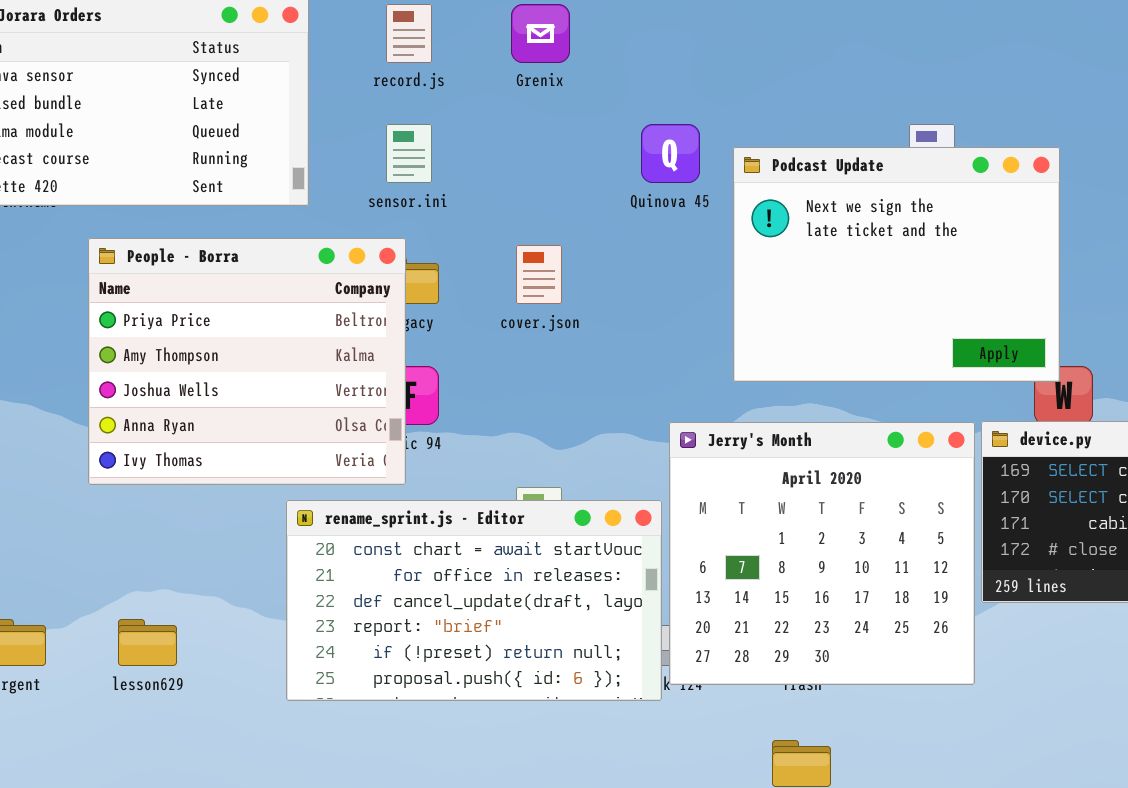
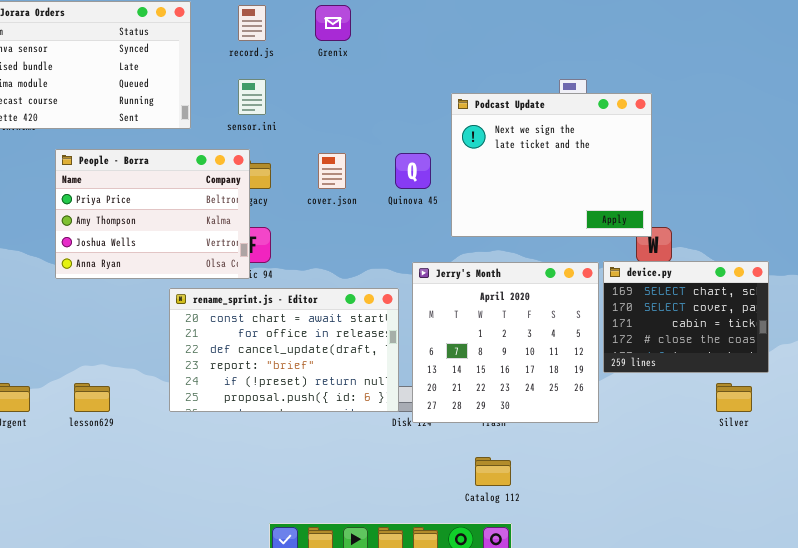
Quinova 45: [641,124,700,183] -> [395,153,431,189], moved
People - Borra: [88,238,406,485] -> [55,149,250,279], resized
rename_sprint.js - Editor: [286,500,662,701] -> [169,288,399,412], moved

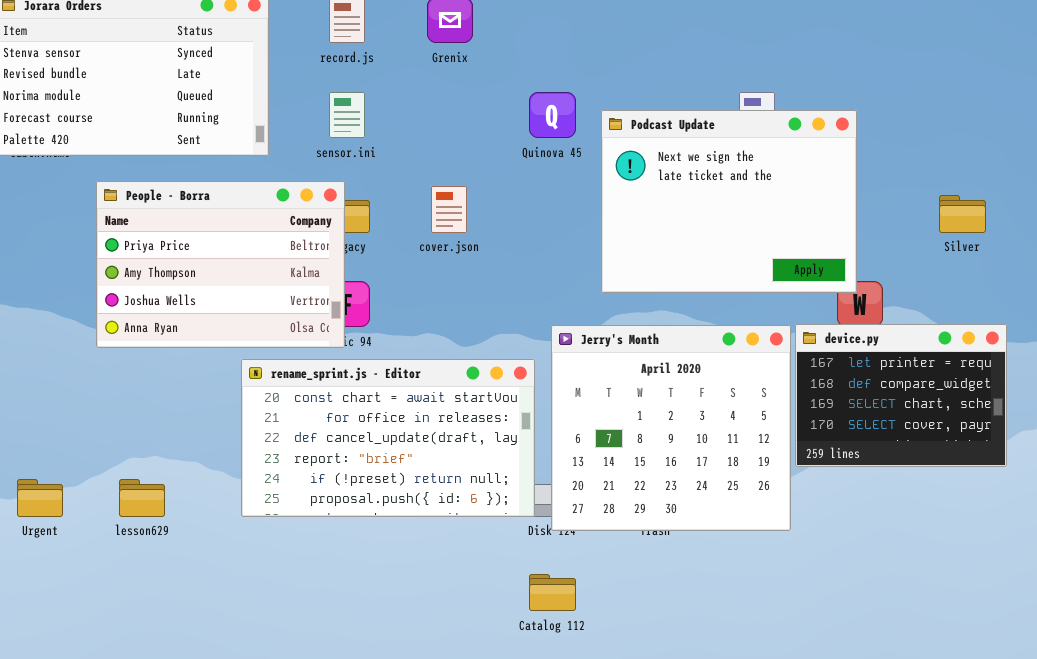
Quinova 45: [395,153,431,189] -> [529,92,576,138], moved
device.py: [603,261,769,373] -> [795,324,1007,467], scrolled up 2 rows
Silver: [716,383,752,412] -> [939,195,986,233], moved
Catalog 112: [475,457,511,486] -> [529,574,576,611], moved

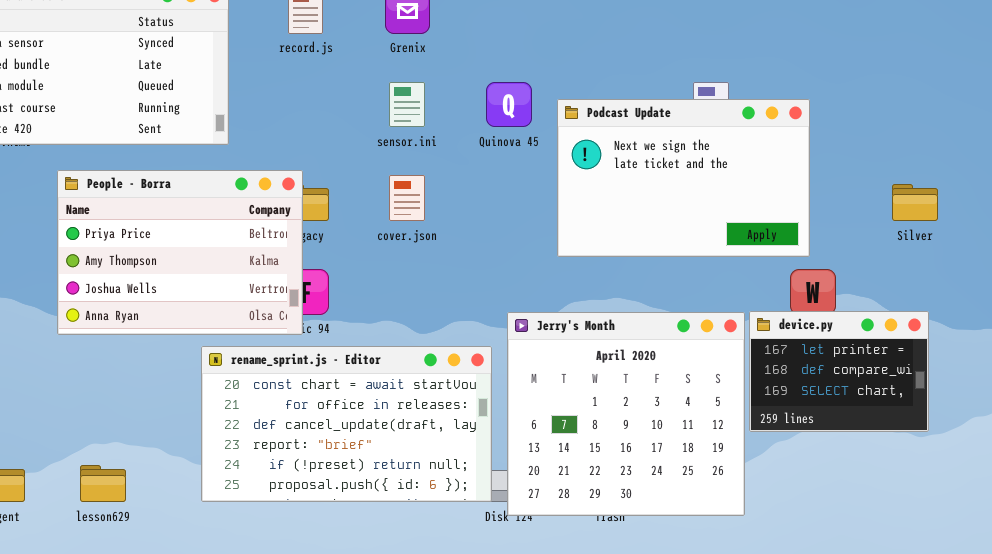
sensor.ini: [329,92,365,138] -> [389,82,425,127], moved
Podcast Update: [601,110,857,293] -> [557,99,810,257], resized
device.py: [795,324,1007,467] -> [749,311,929,432], resized

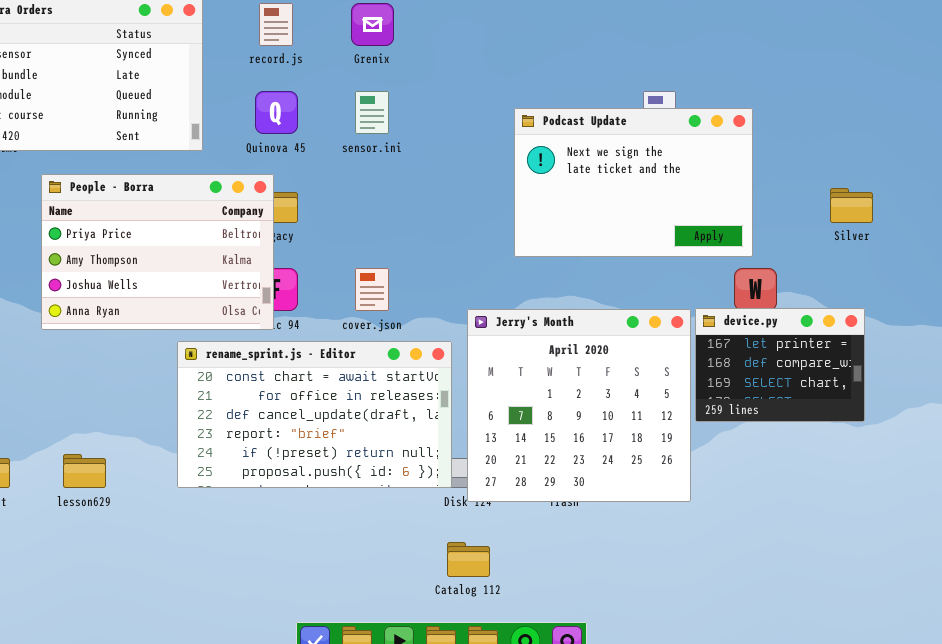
Quinova 45: [486,82,532,127] -> [255,91,298,134], moved
cover.json: [389,175,425,221] -> [355,268,389,311], moved

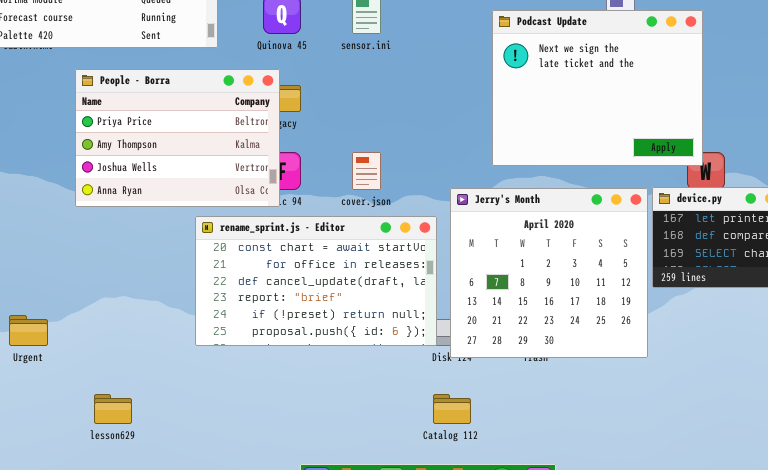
Podcast Update: [514,108,753,257] -> [492,10,703,166], resized
lesson629: [63,454,106,488] -> [94,394,132,424], moved

